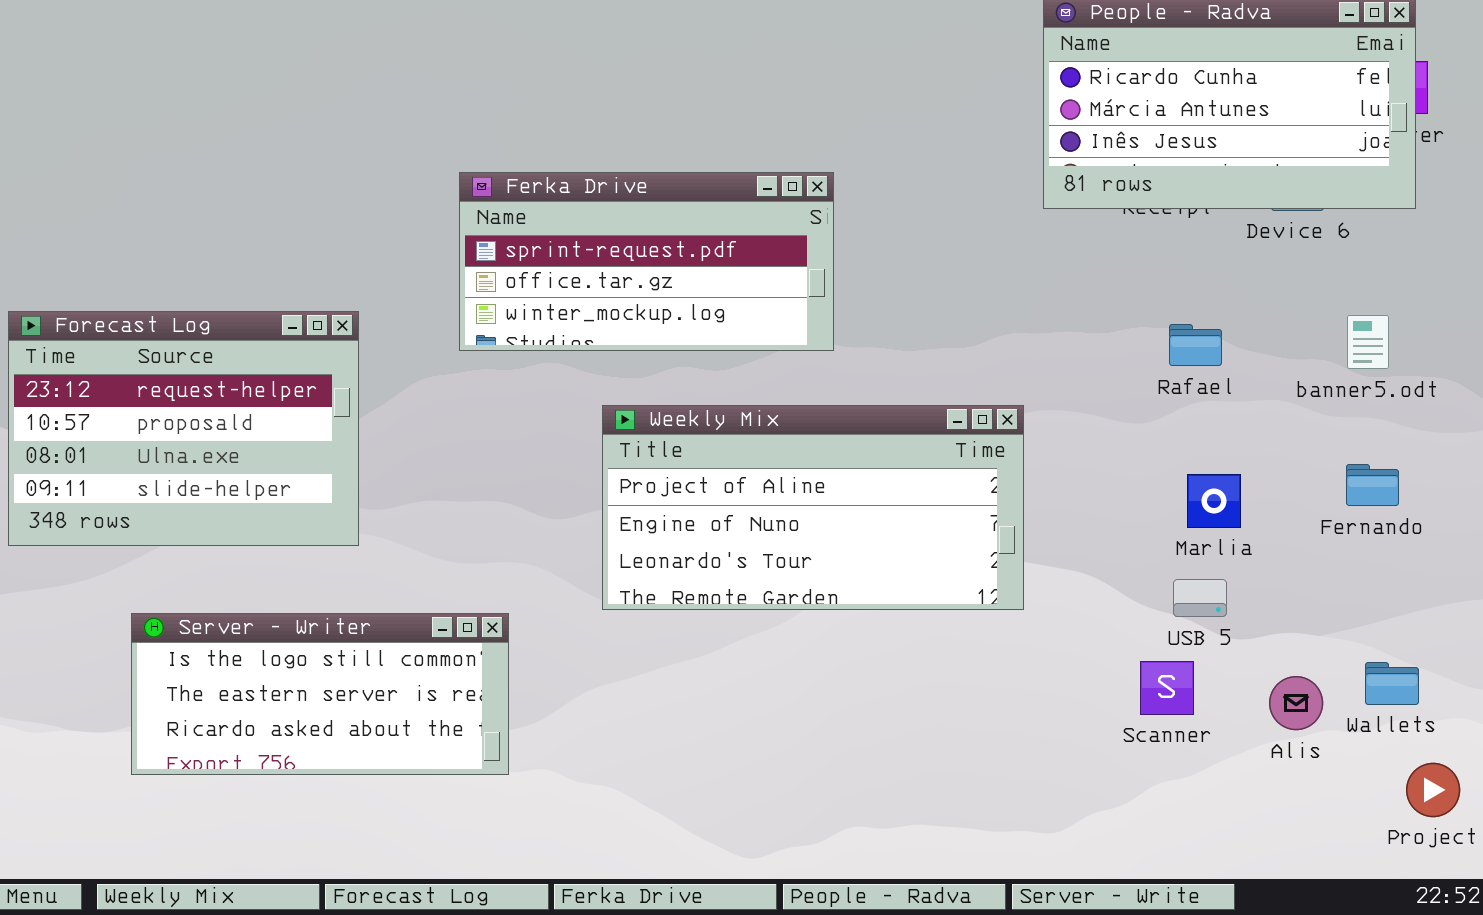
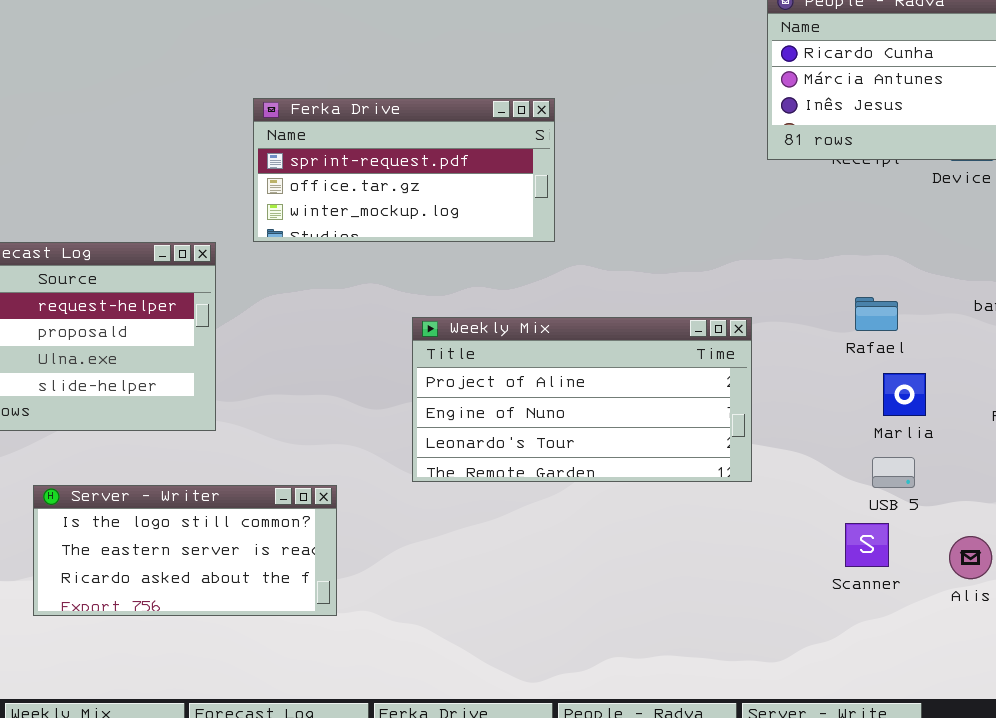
Ferka Drive: [459,172,834,351] -> [253,98,555,242], moved
Rafael: [1169,324,1222,366] -> [855,297,898,331], moved

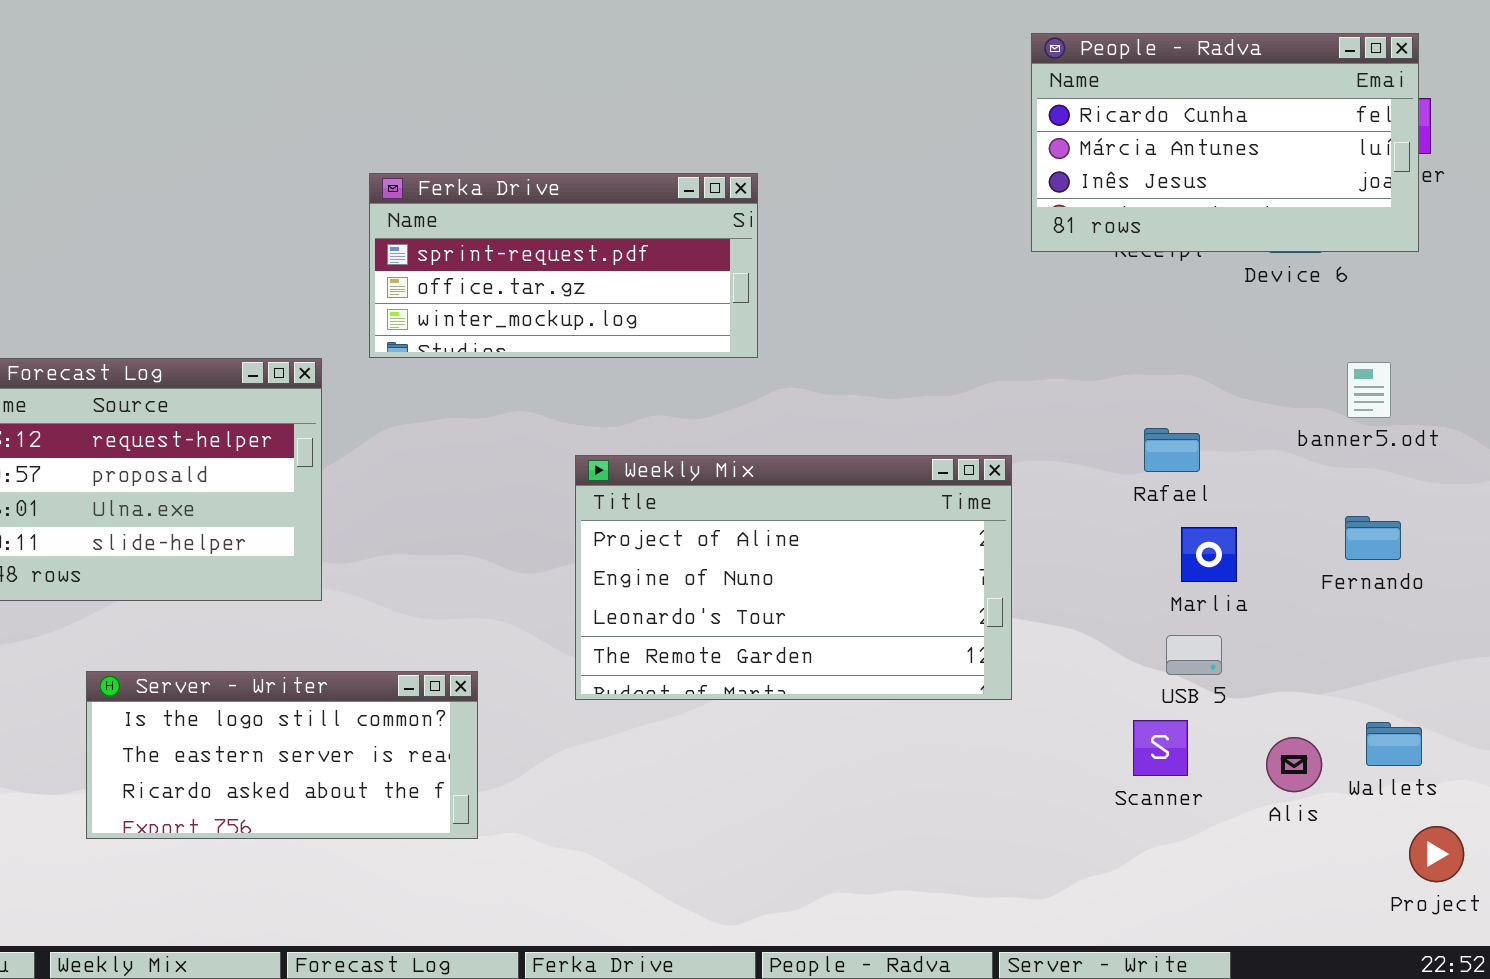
Weekly Mix: [412,317,752,482] -> [575,455,1012,700], resized

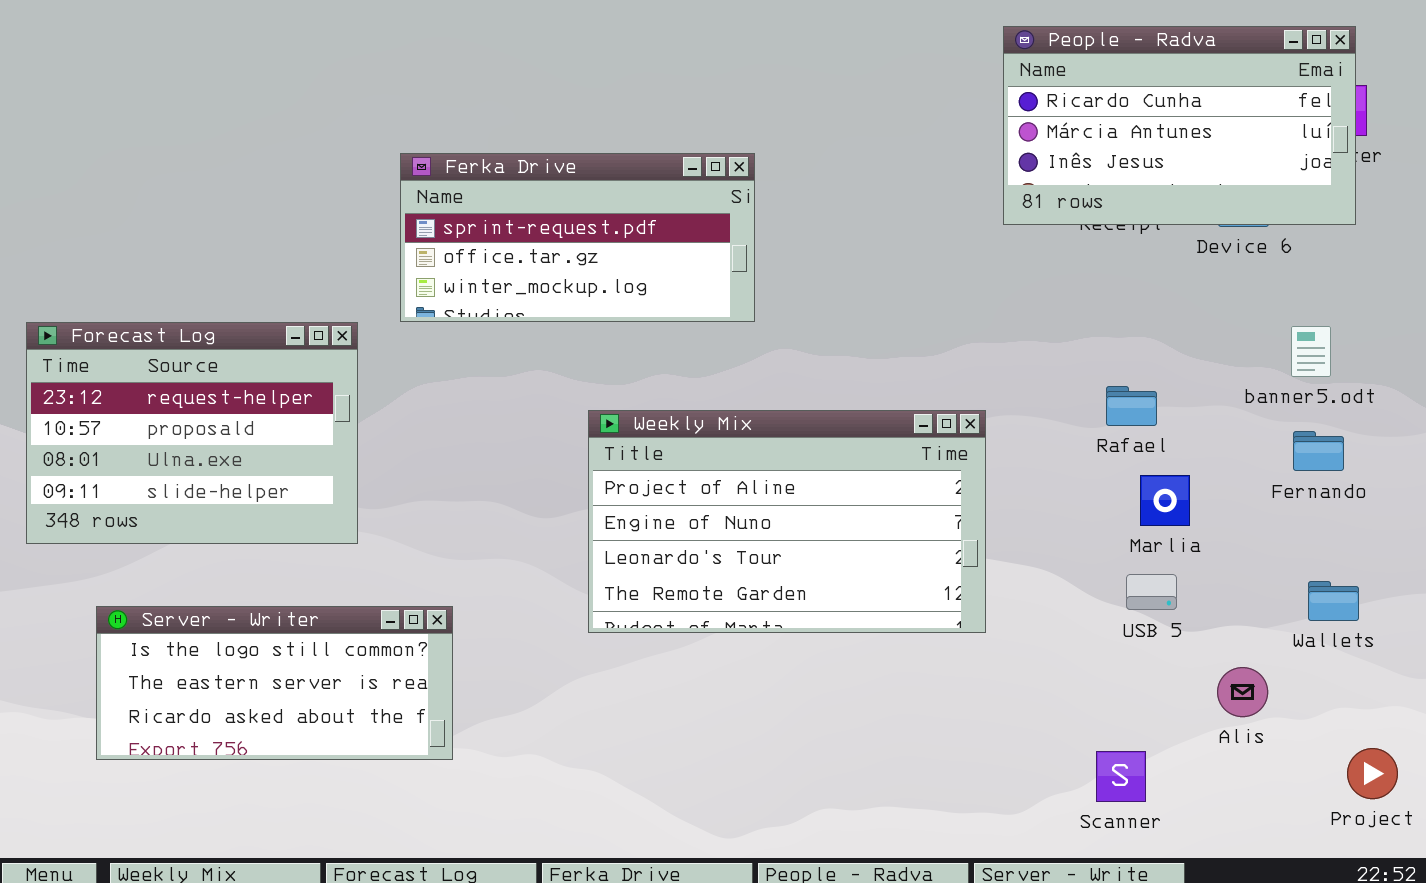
Fernando: [1345,516,1401,560] -> [1293,431,1344,471], moved
Server - Writer: [86,671,478,839] -> [96,606,453,760], moved
Scanner: [1133,720,1188,776] -> [1096,751,1146,802], moved
Wallets: [1366,722,1422,766] -> [1308,581,1359,621], moved

